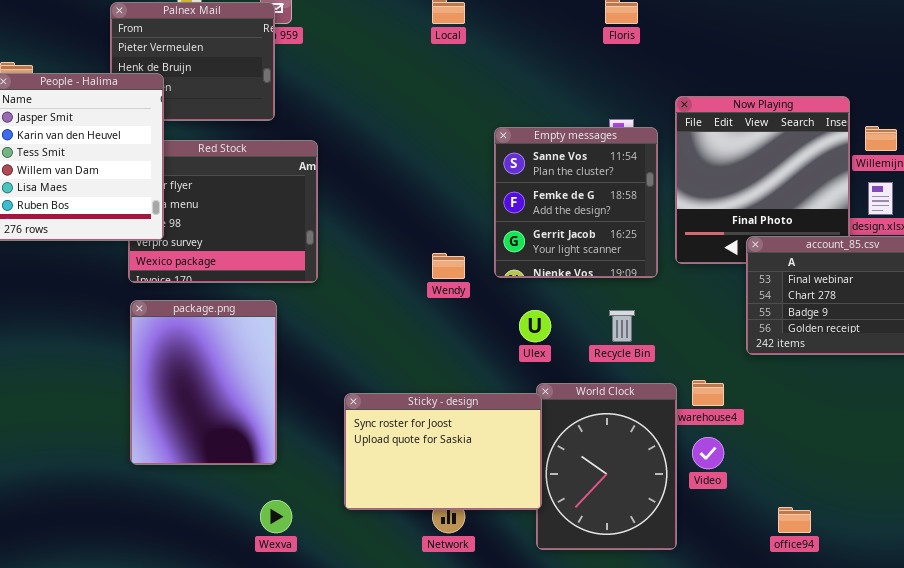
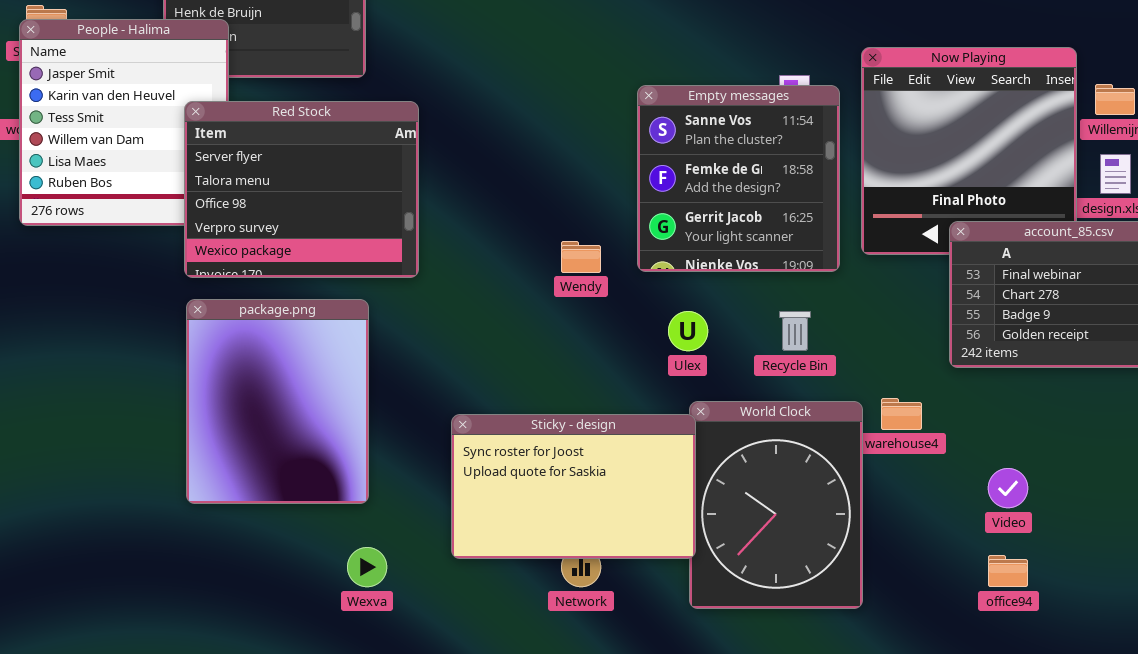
Red Stock: [128,140,318,283] -> [184,101,419,278], raised
Video: [692,437,724,469] -> [988,468,1028,508], moved

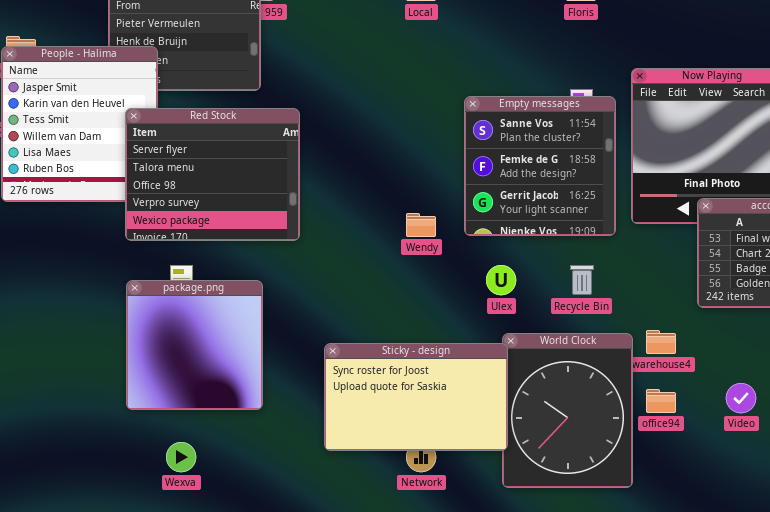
package.png: [186,299,369,504] -> [126,280,263,410], resized
Wexva: [347,547,387,587] -> [166,442,196,472], moved
office94: [988,555,1028,587] -> [646,389,676,413], moved

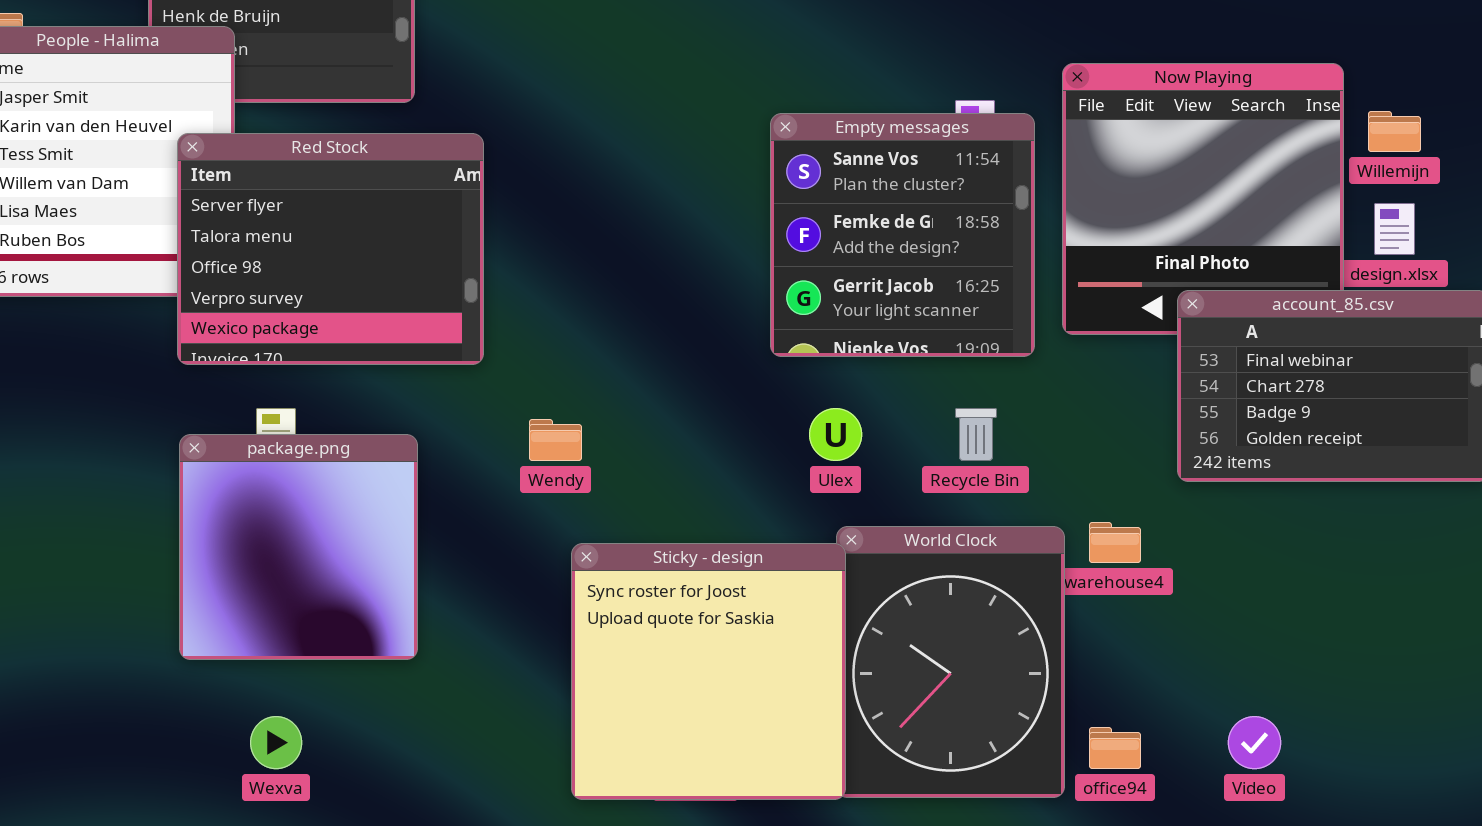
Wendy: [406,213,436,237] -> [529,419,582,461], moved
Sticky - design: [324,343,508,451] -> [571,543,846,800], resized
Video: [726,383,756,413] -> [1228,716,1281,769], moved
office94: [646,389,676,413] -> [1089,727,1141,769], moved

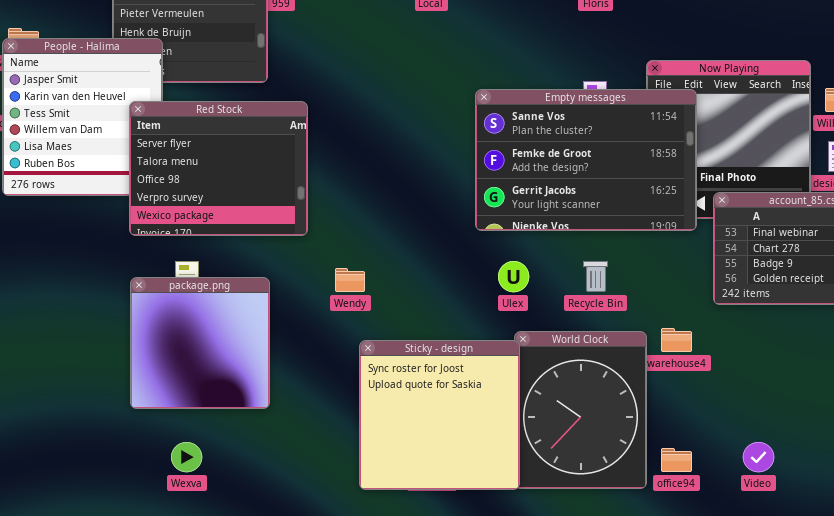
Empty messages: [770,113,1035,357] -> [475,89,697,231], resized

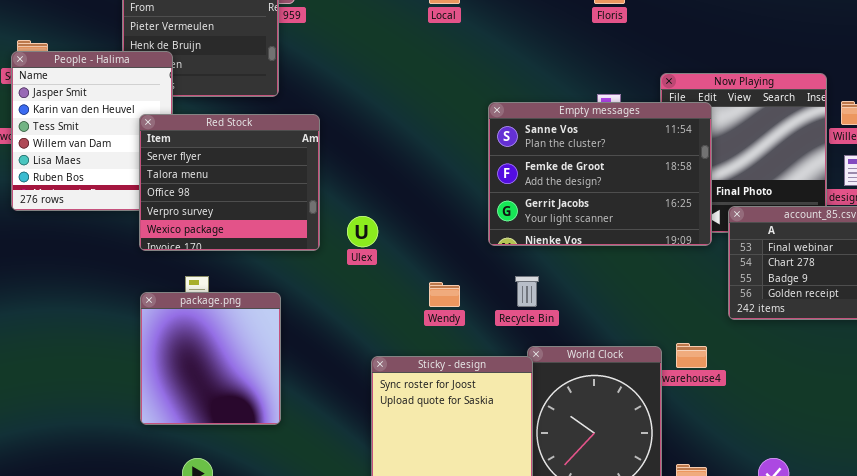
Ulex: [498,261,529,292] -> [347,216,378,247], moved
Recycle Bin: [583,261,608,292] -> [515,276,539,307], moved
Wendy: [335,268,365,292] -> [429,282,460,307], moved

